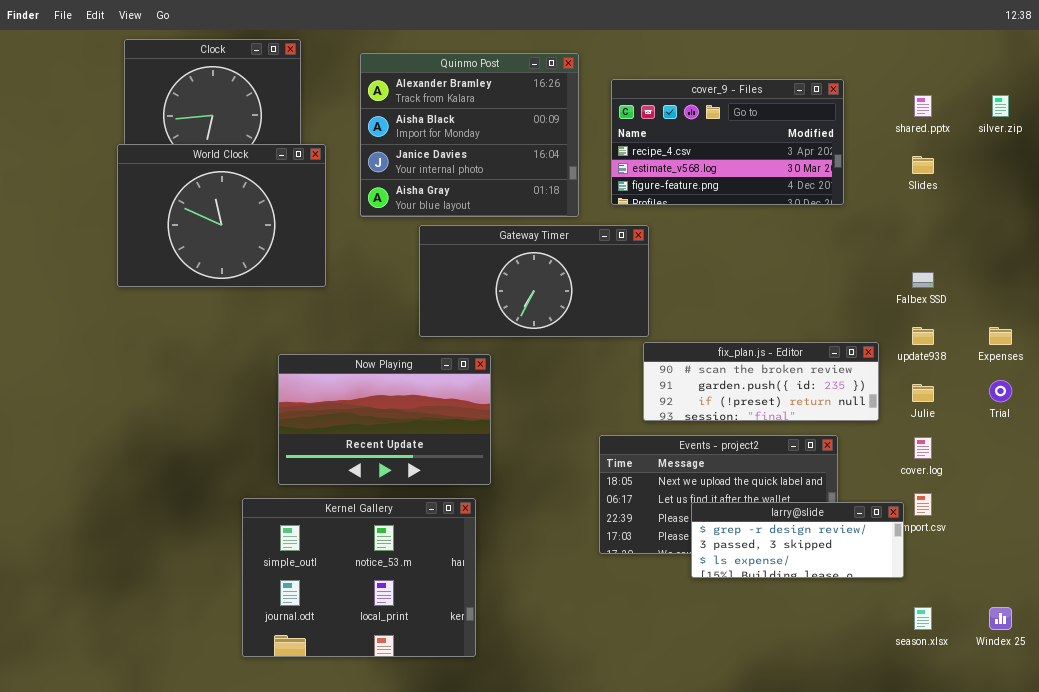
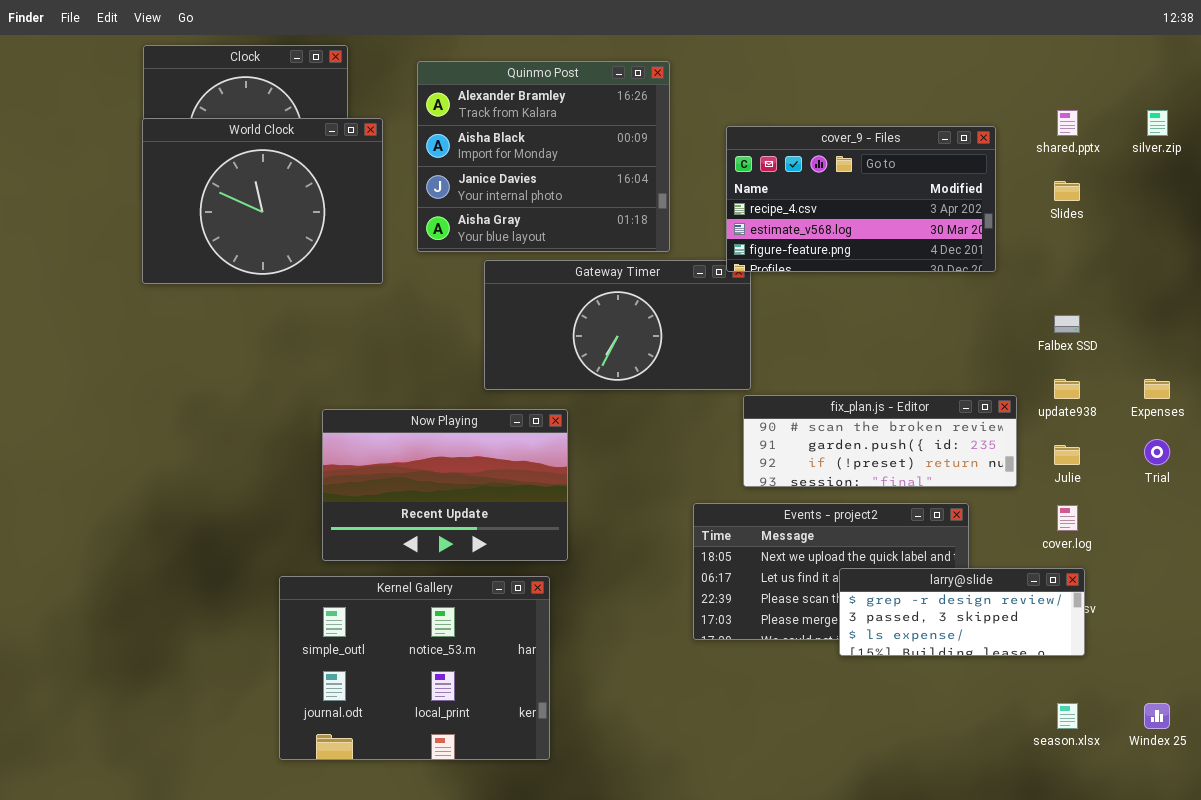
cover_9 - Files: [611,79,844,205] -> [726,126,996,272], moved
World Clock: [117,144,326,287] -> [142,118,383,284], moved
larry@slide: [691,502,904,578] -> [839,568,1085,656], moved

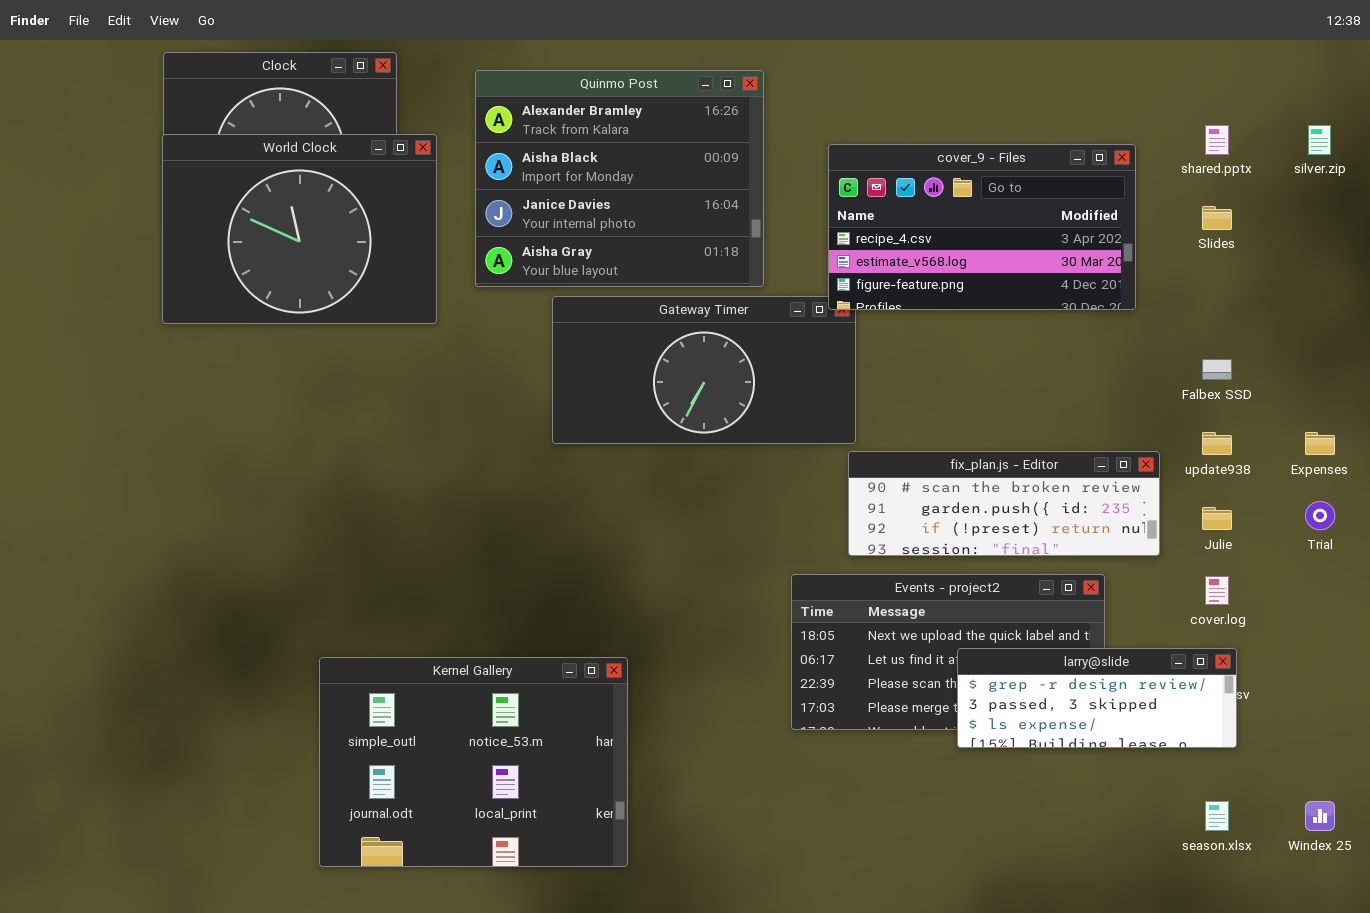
Now Playing: [322,409,568,561] -> none, closed

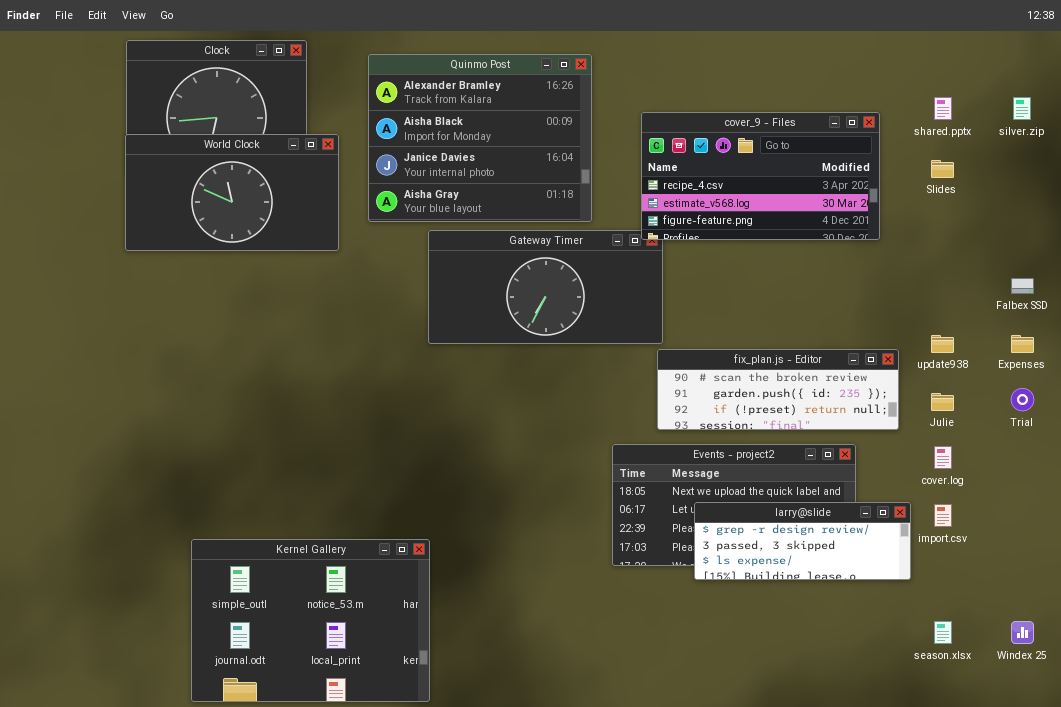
World Clock: [162,134,437,324] -> [125,134,339,251], resized
Falbex SSD: [1202,359,1232,380] -> [1011,278,1034,294], moved
larry@slide: [957,648,1237,748] -> [694,502,911,580], moved
Kernel Gallery: [319,657,628,867] -> [191,539,430,702], moved

